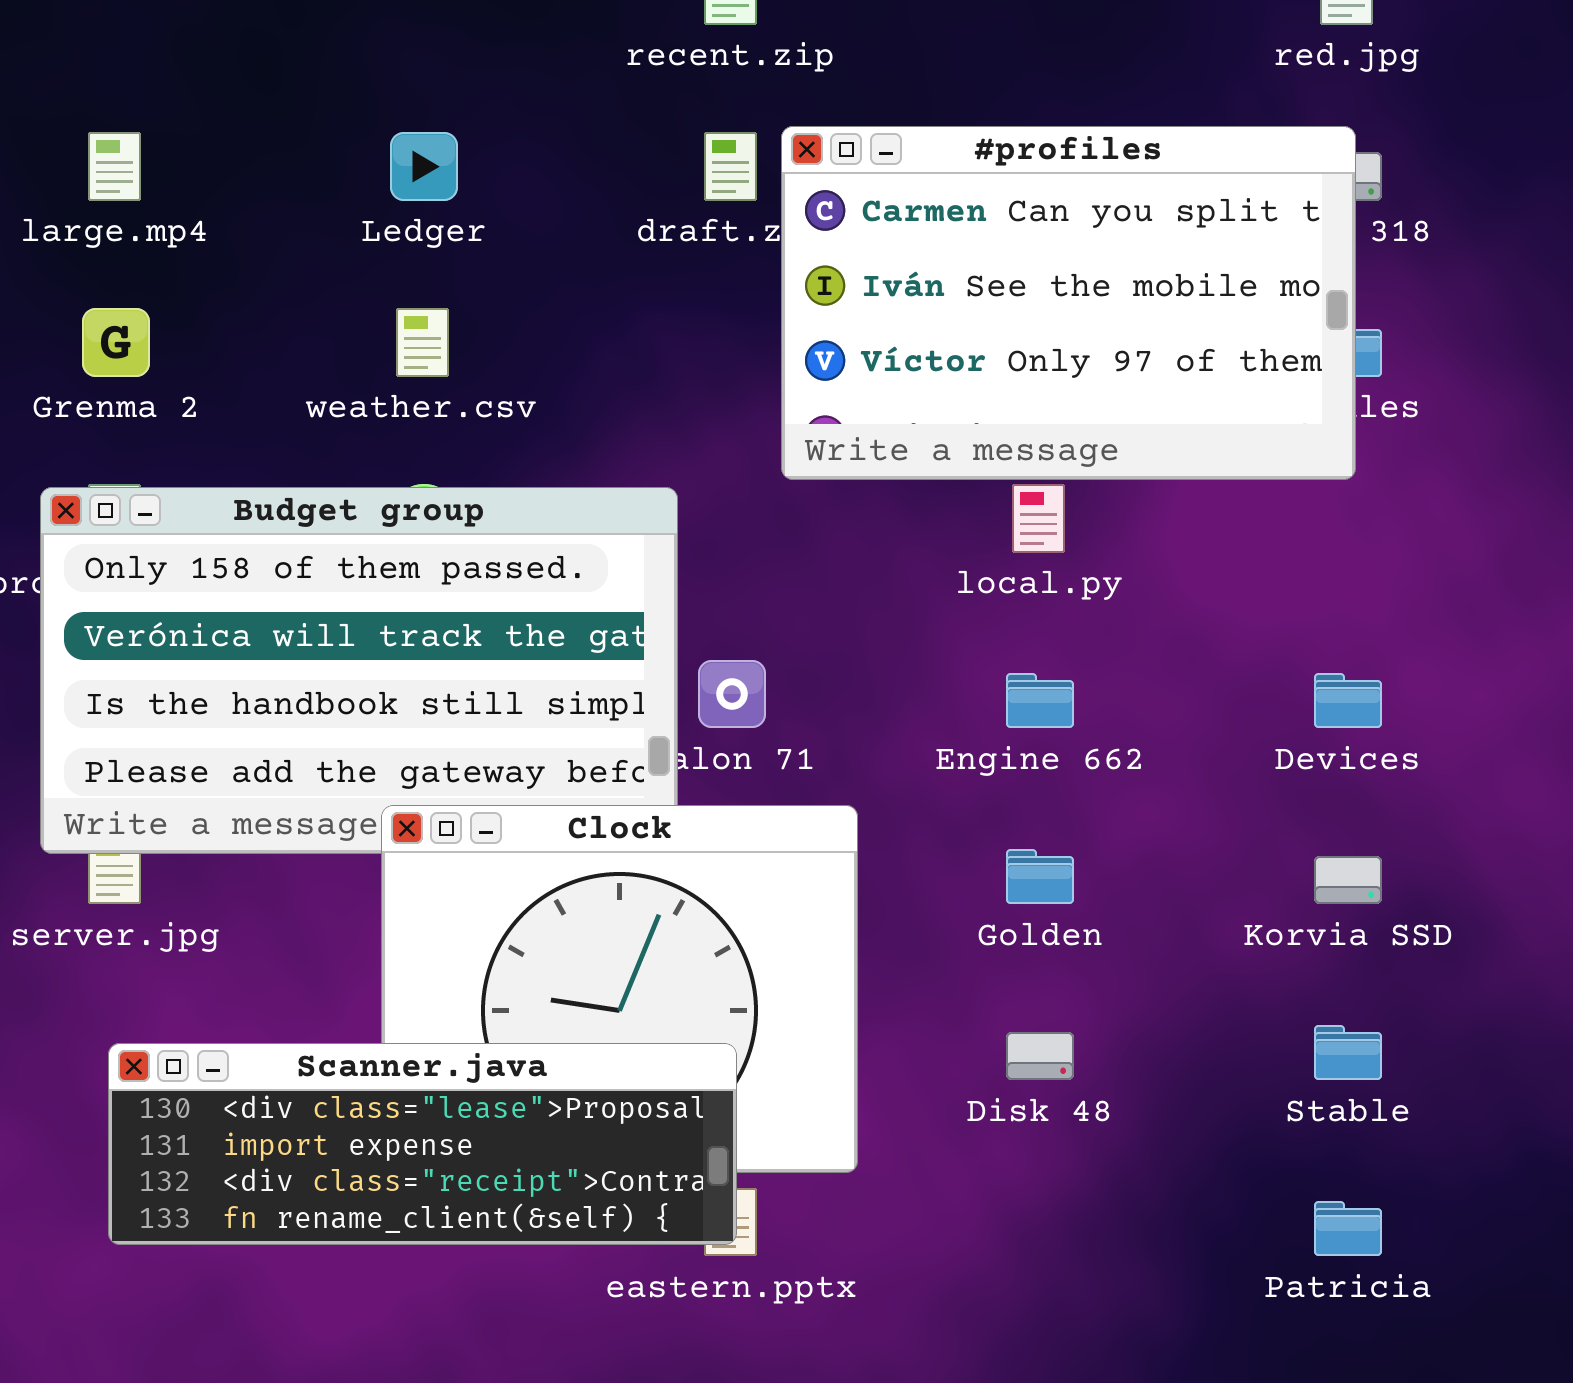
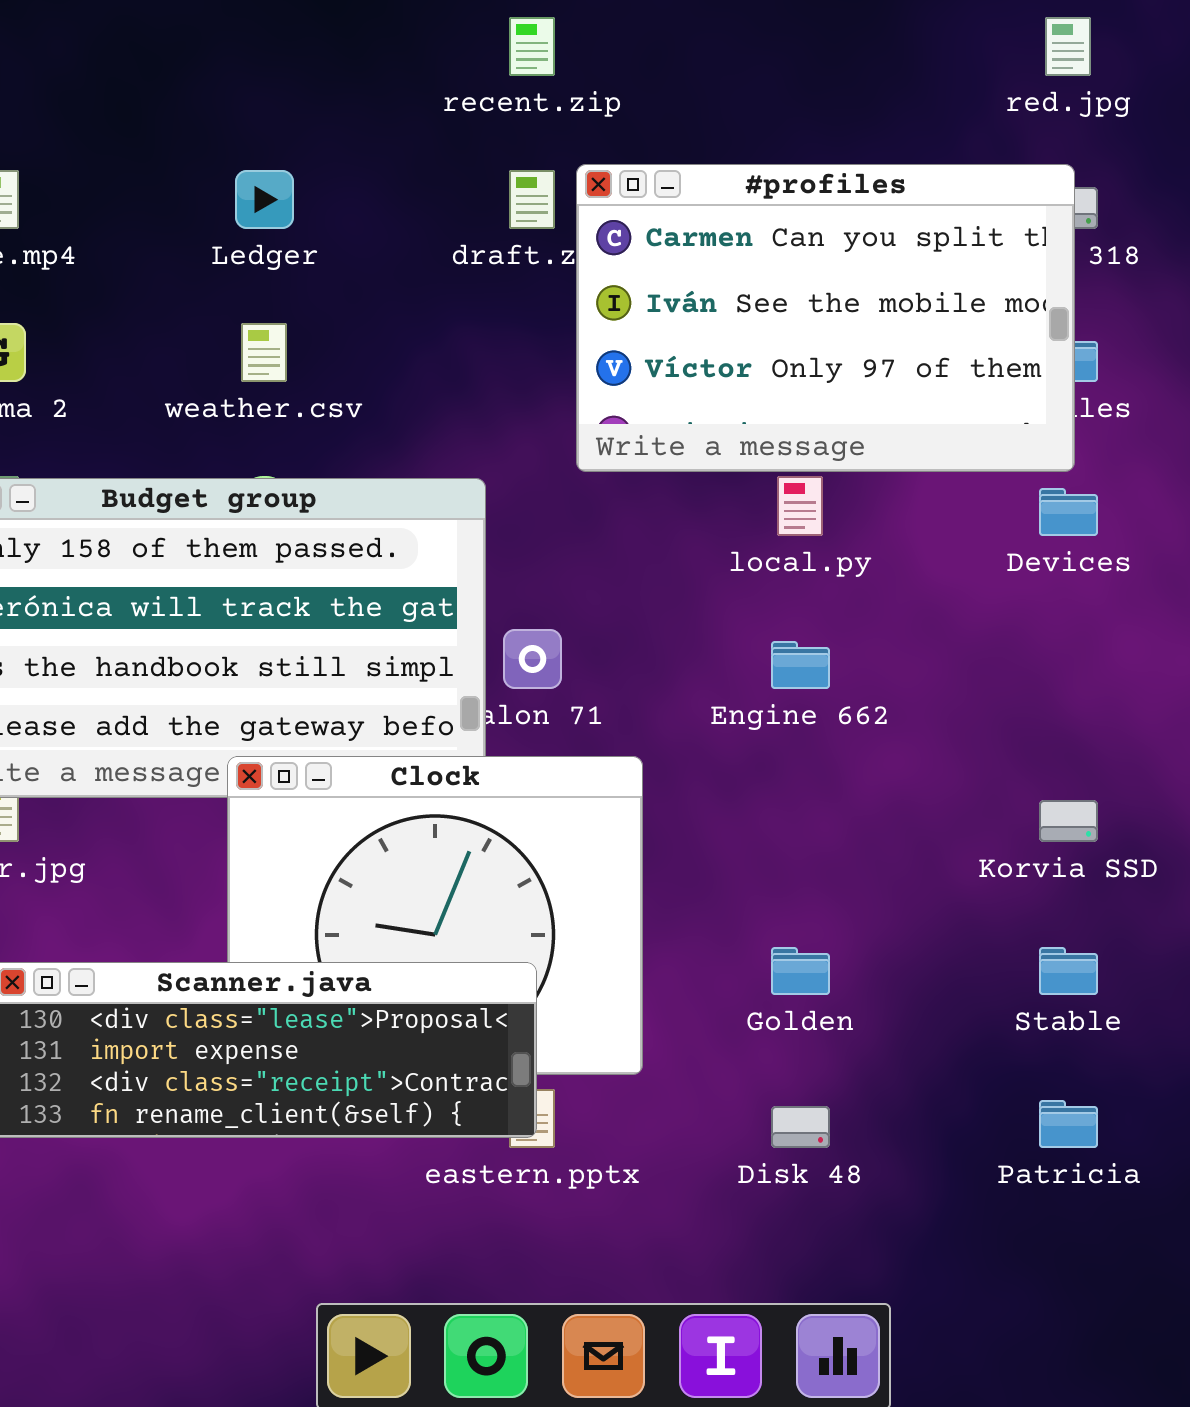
Devices: [1314,673,1382,728] -> [1039,488,1098,536], moved
Golden: [1006,849,1074,904] -> [771,947,830,995], moved
Disk 48: [1006,1032,1074,1080] -> [771,1106,830,1148], moved

